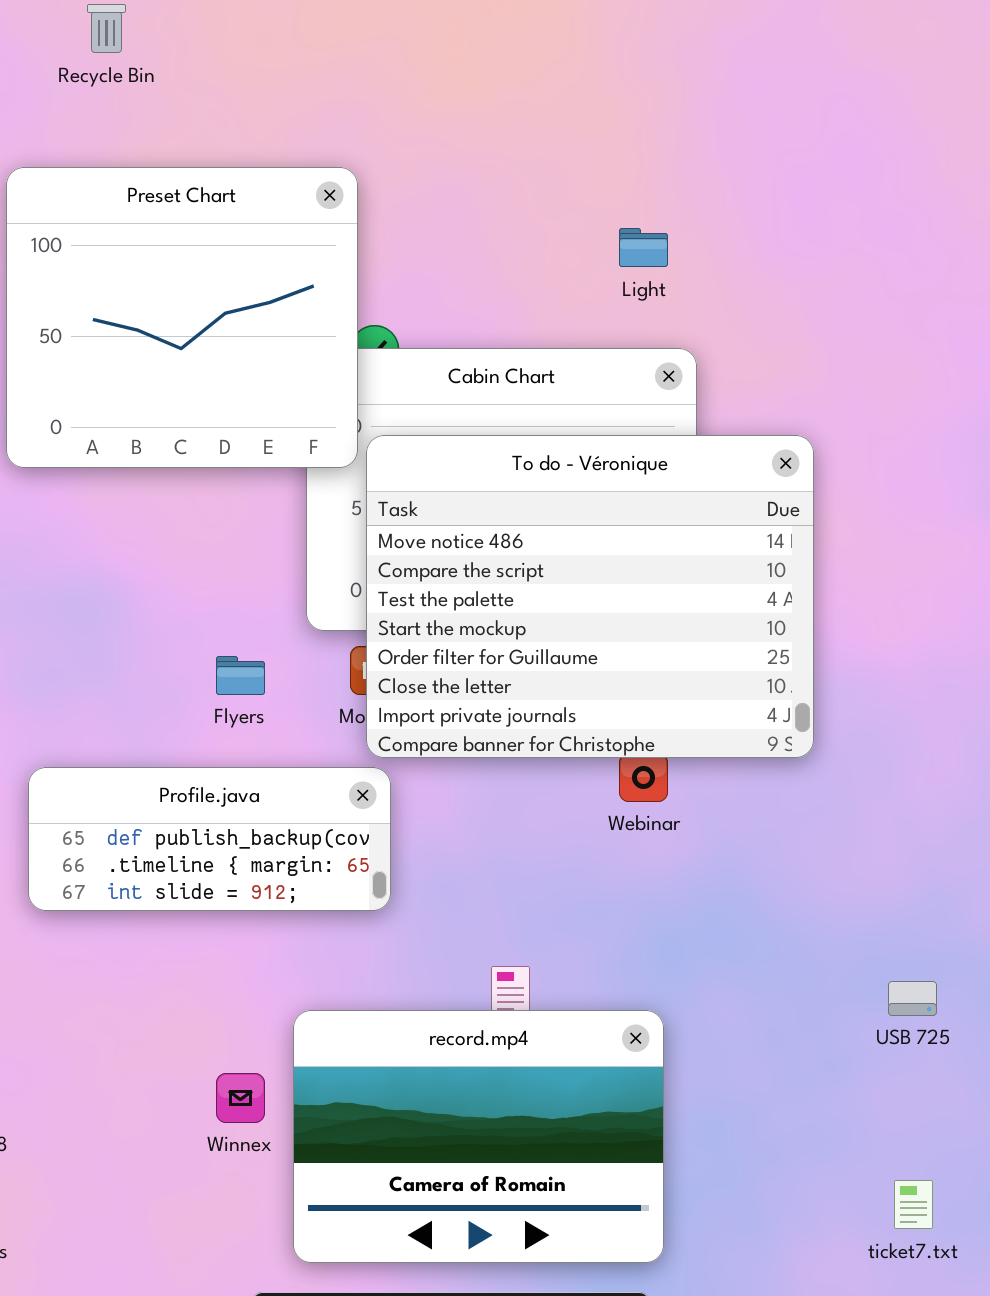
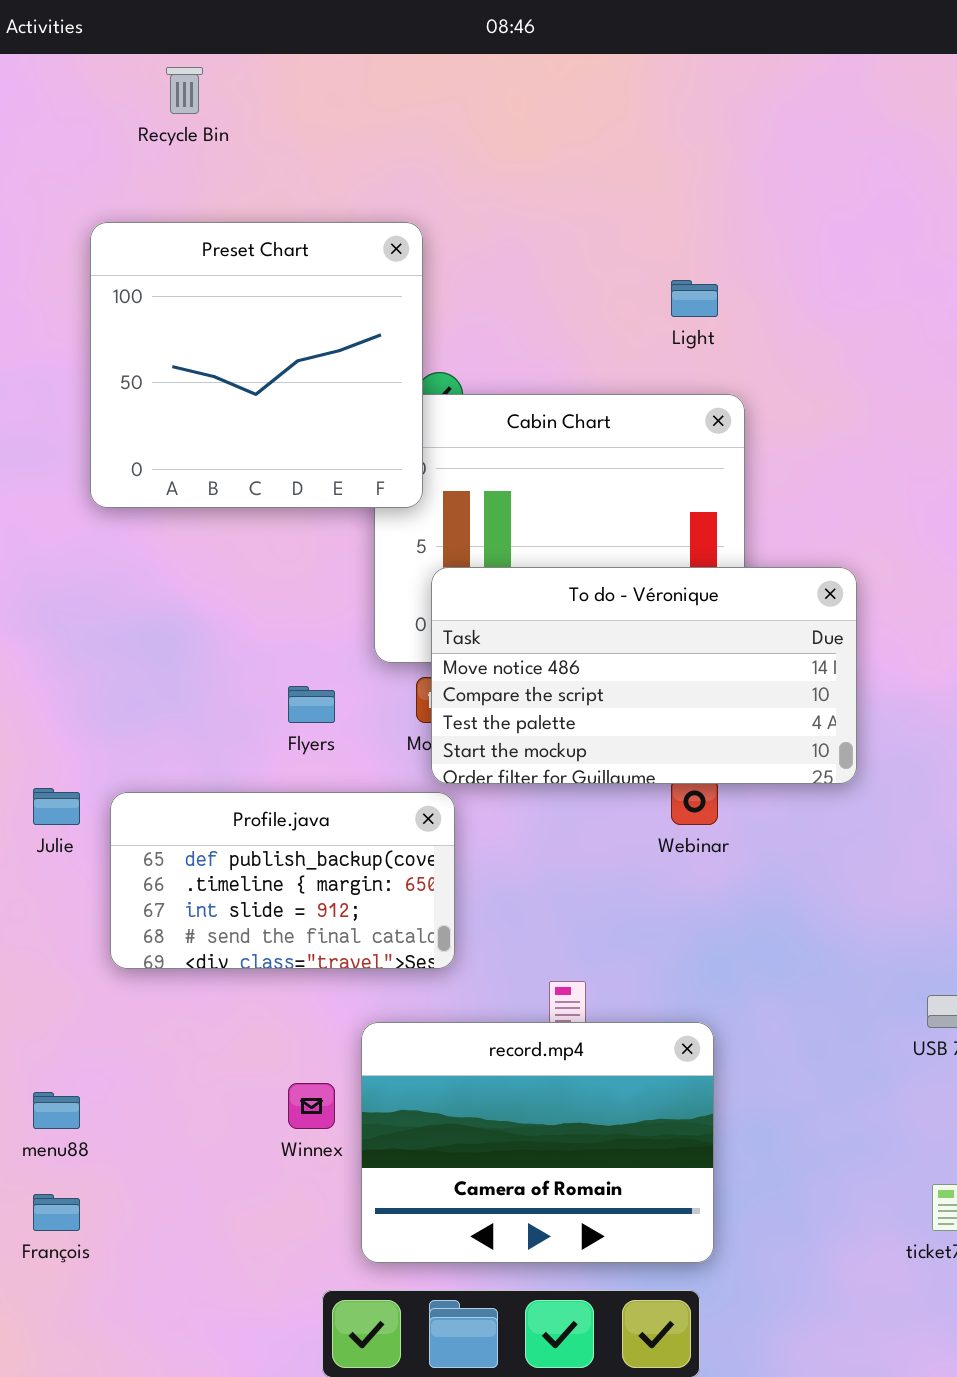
To do - Véronique: [366,435,814,758] -> [431,567,857,784], resized
Profile.java: [28,767,391,911] -> [110,792,455,969], resized

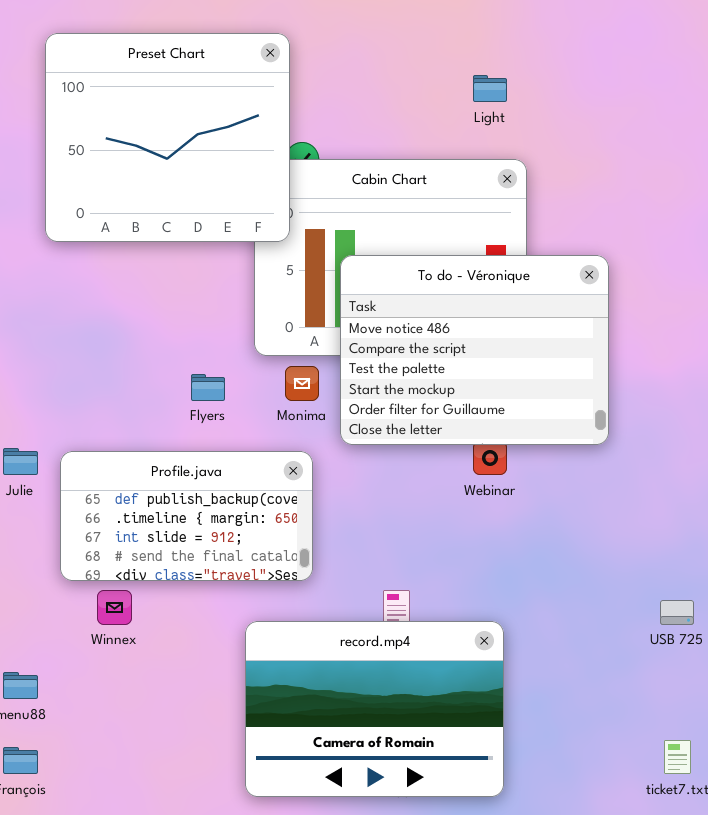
To do - Véronique: [431,567,857,784] -> [340,255,609,445], resized
Winnex: [288,1083,335,1129] -> [97,590,132,625], moved

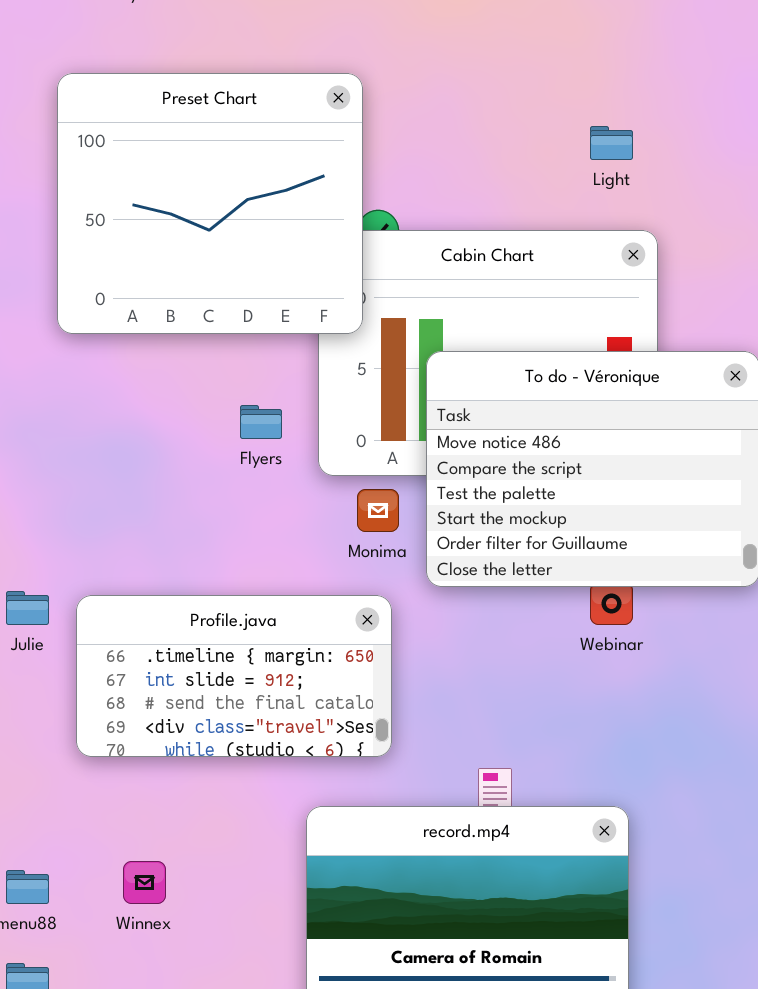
Flyers: [191,374,225,401] -> [240,405,282,439], moved
Profile.java: [60,451,313,581] -> [76,595,392,757], scrolled down 1 row
Winnex: [97,590,132,625] -> [123,861,166,904], moved

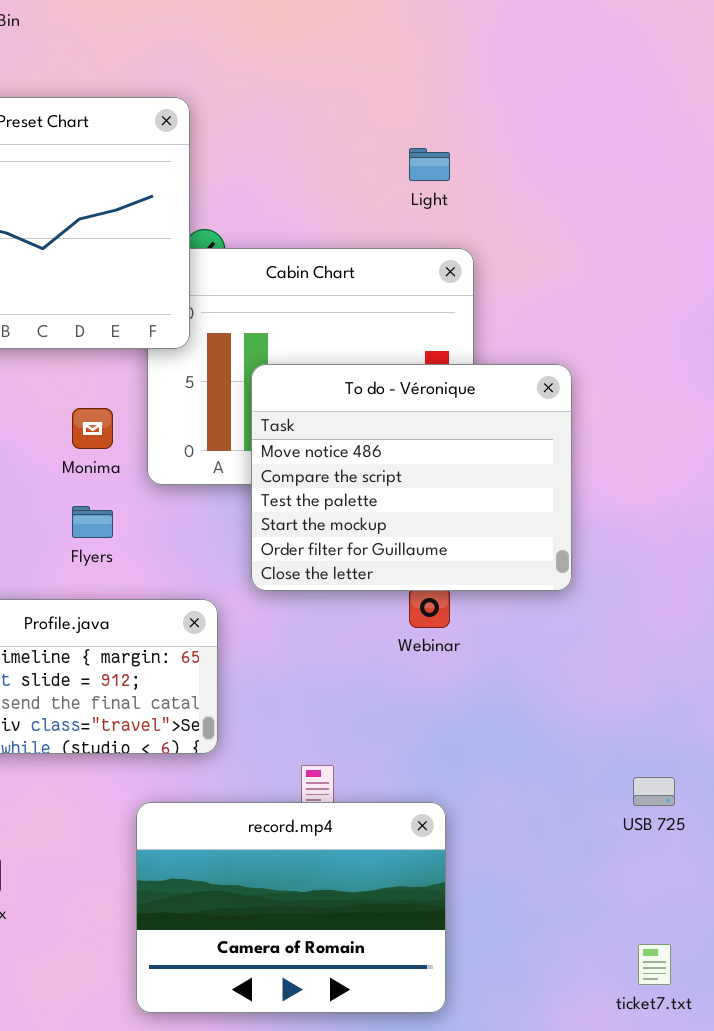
Flyers: [240,405,282,439] -> [72,506,113,538], moved
Monima: [357,489,399,532] -> [72,408,113,449], moved

